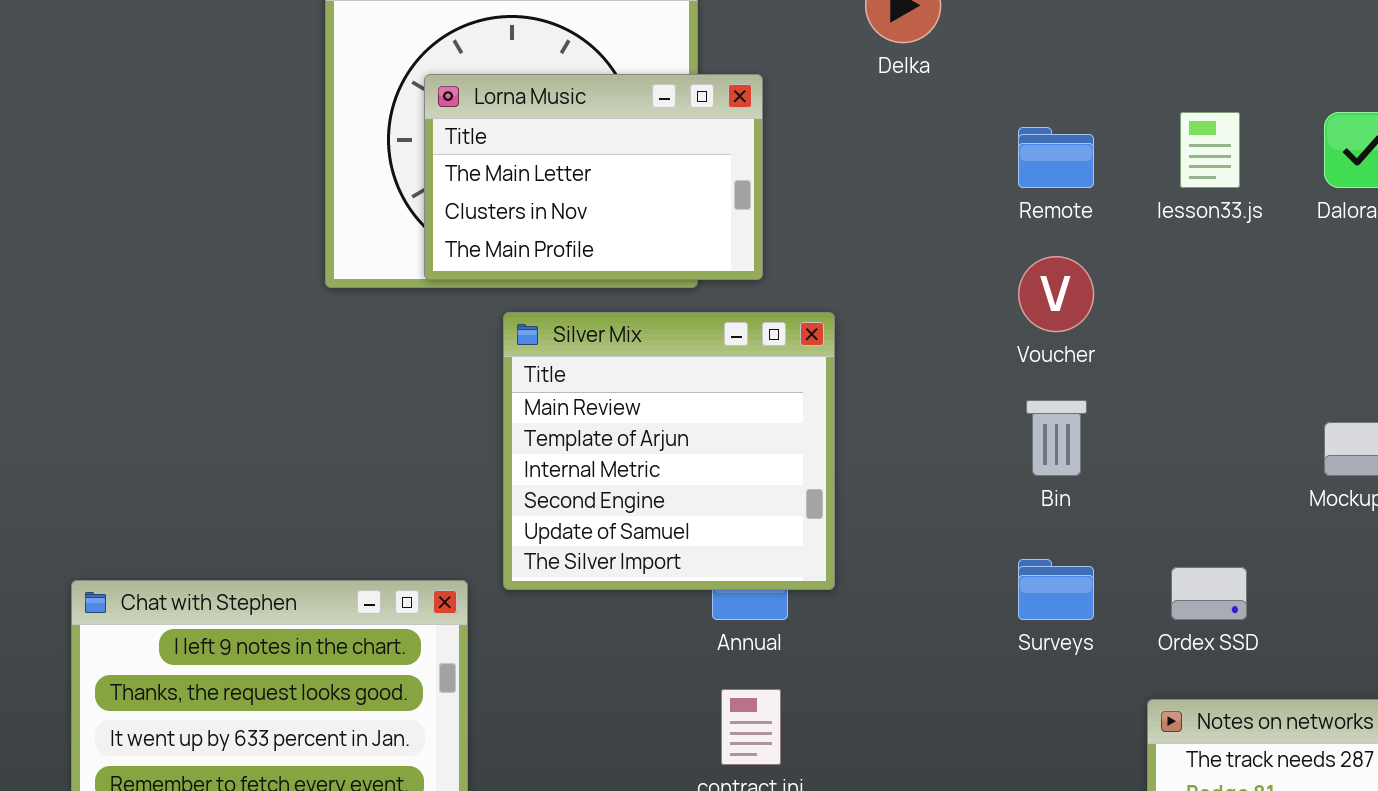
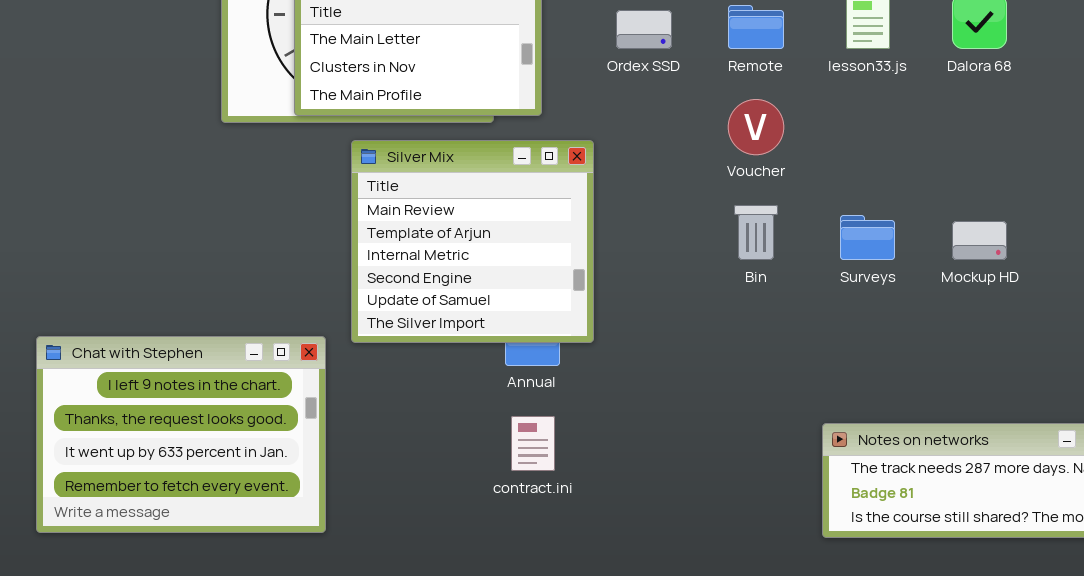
Surveys: [1018,559,1094,620] -> [840,215,895,260], moved
Ordex SSD: [1171,567,1247,620] -> [616,10,672,49], moved

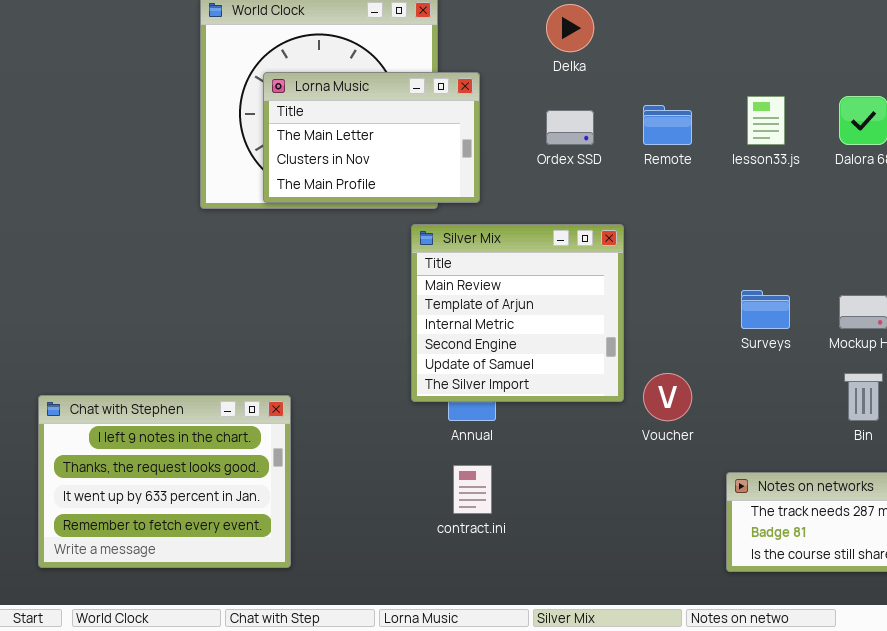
Voucher: [728,99,784,155] -> [643,373,692,421], moved
Silver Mix: [351,140,594,343] -> [411,224,624,402], moved
Bin: [734,205,778,260] -> [844,373,883,421], moved

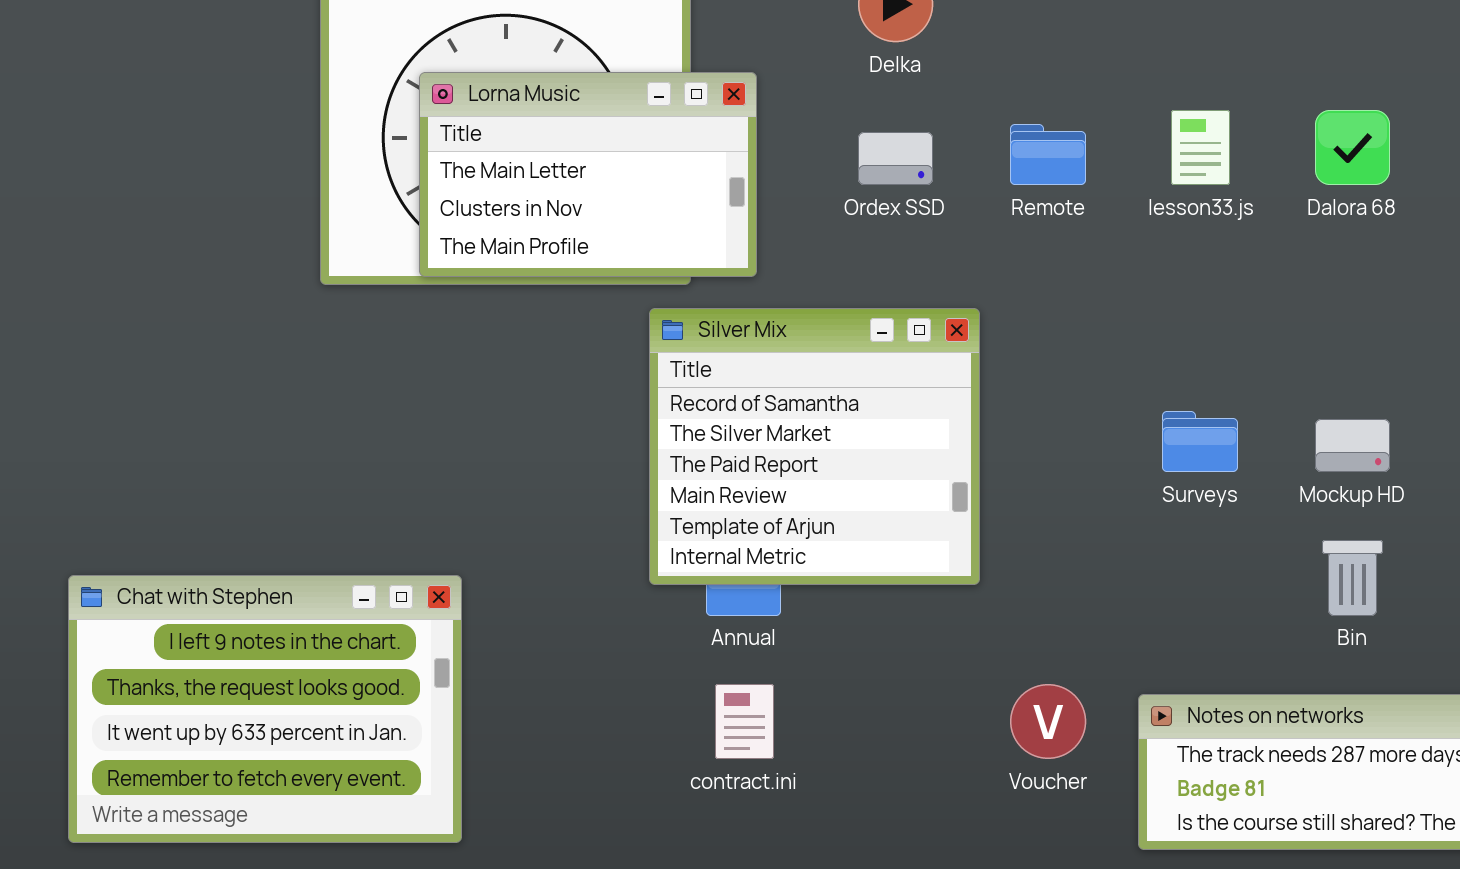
Silver Mix: [411,224,624,402] -> [649,308,980,585], scrolled up 3 rows
Voucher: [643,373,692,421] -> [1010,684,1086,759], moved

